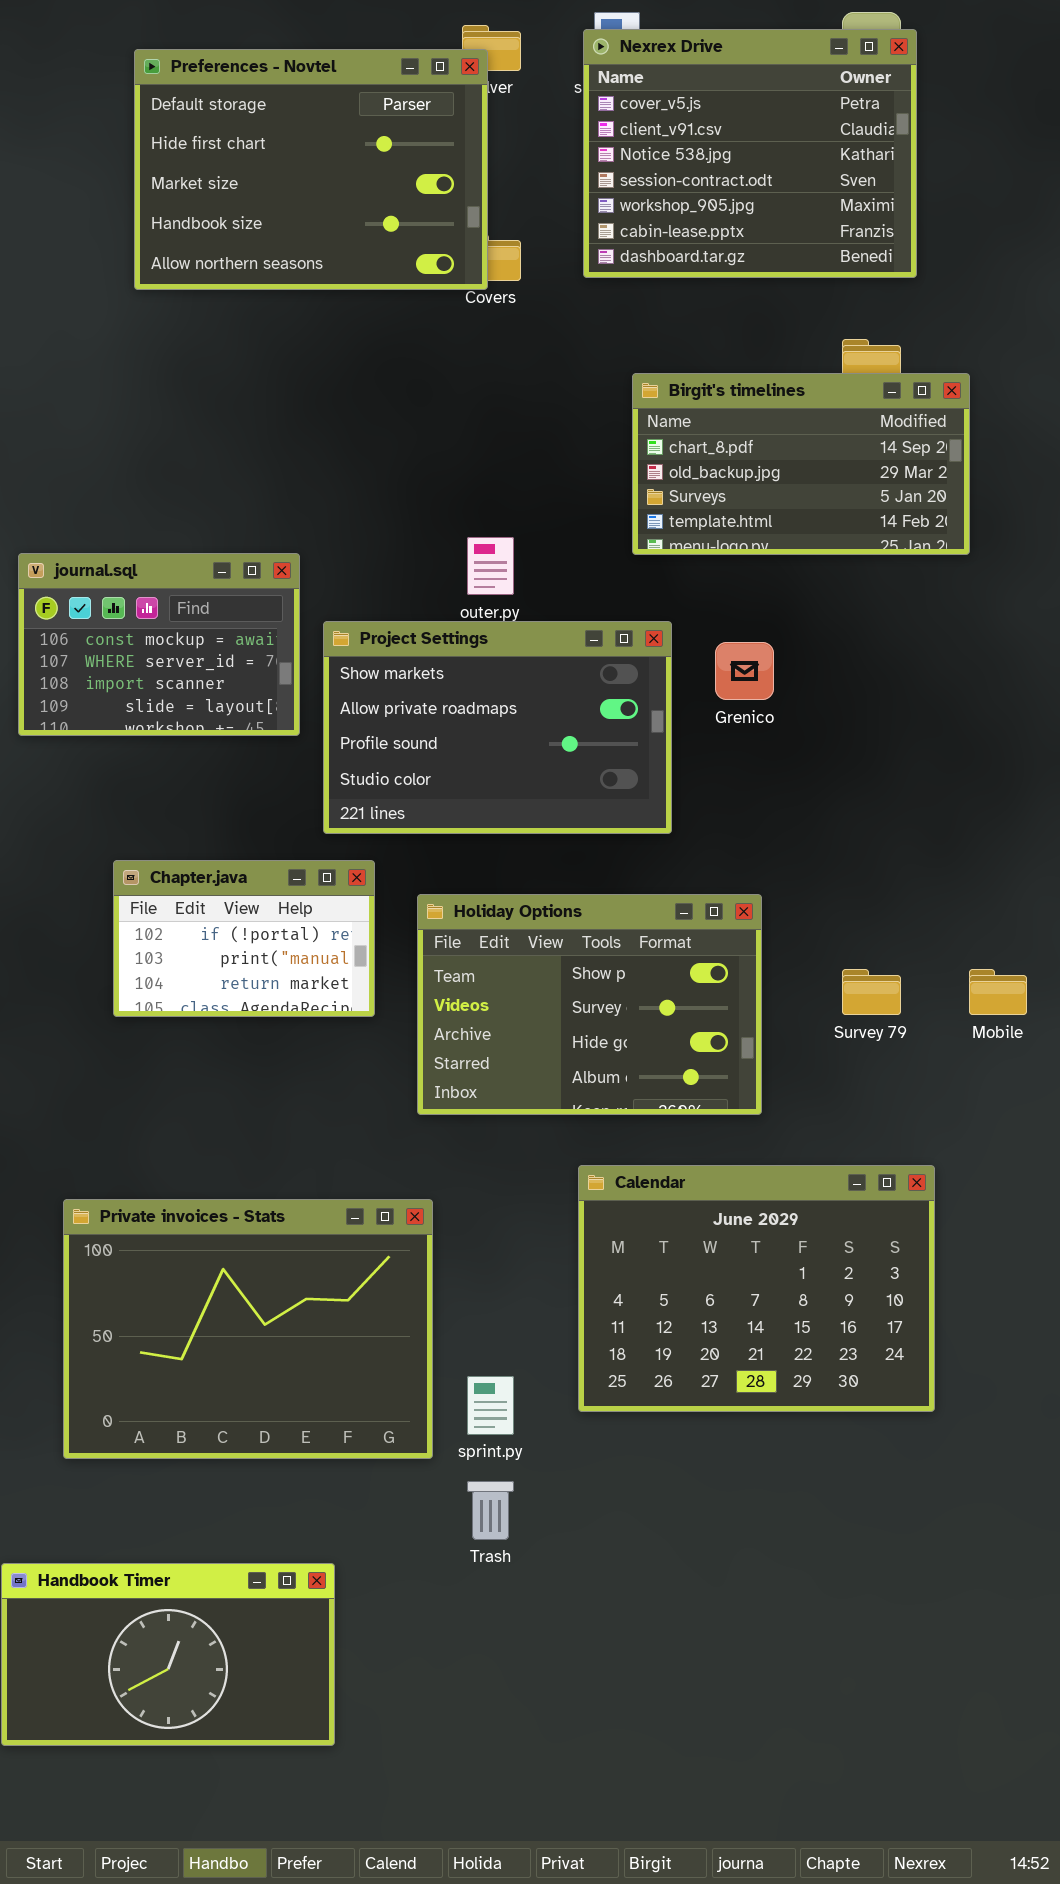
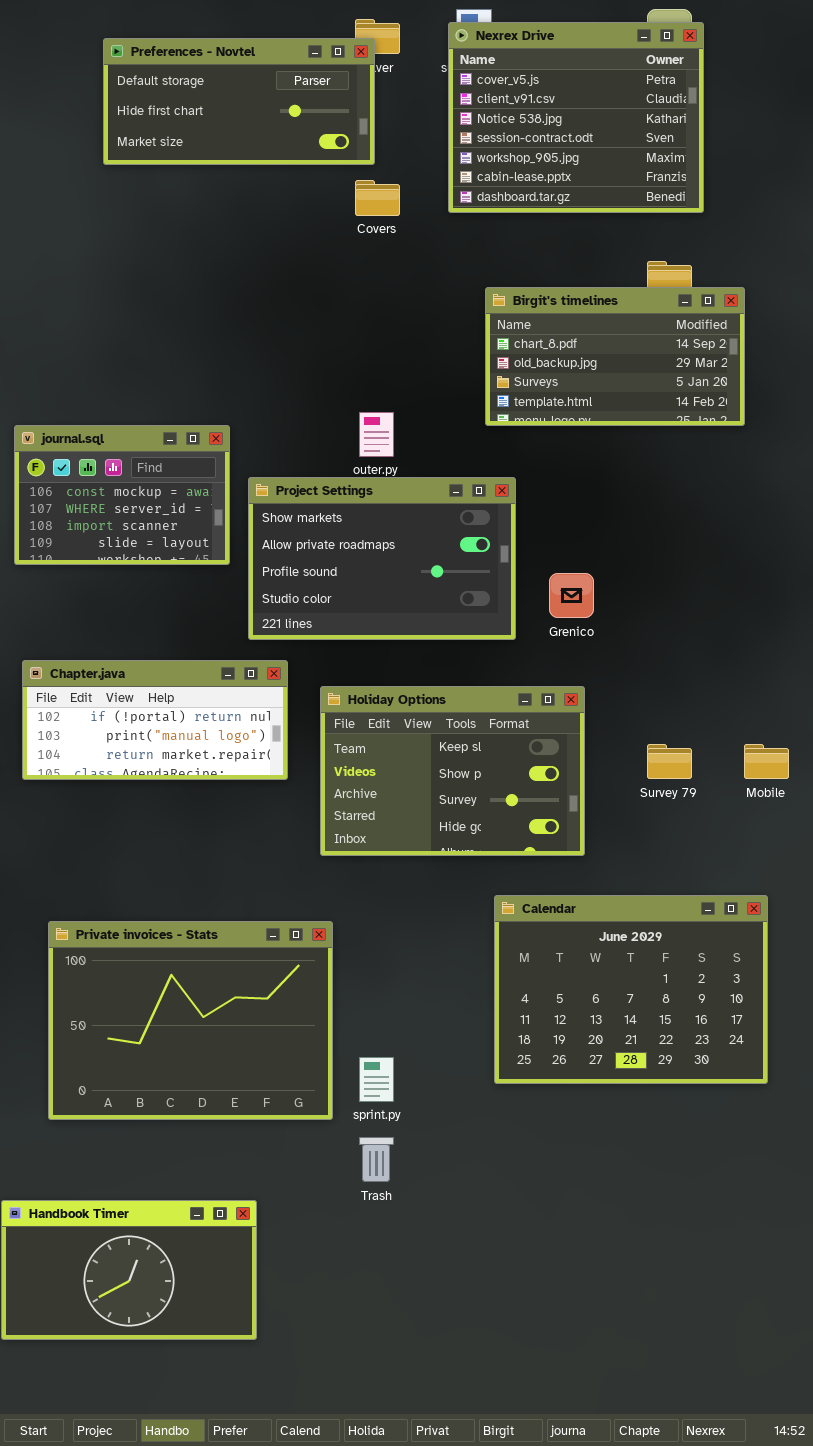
Preferences - Novtel: [134,49,488,290] -> [103,38,375,165], resized
Grenico: [715,642,774,700] -> [549,573,594,618], moved
Chapter.java: [113,860,375,1017] -> [22,660,288,780], resized
Holiday Options: [417,894,762,1115] -> [320,686,585,856], scrolled up 1 row
Calendar: [578,1165,935,1412] -> [494,895,768,1084], moved

